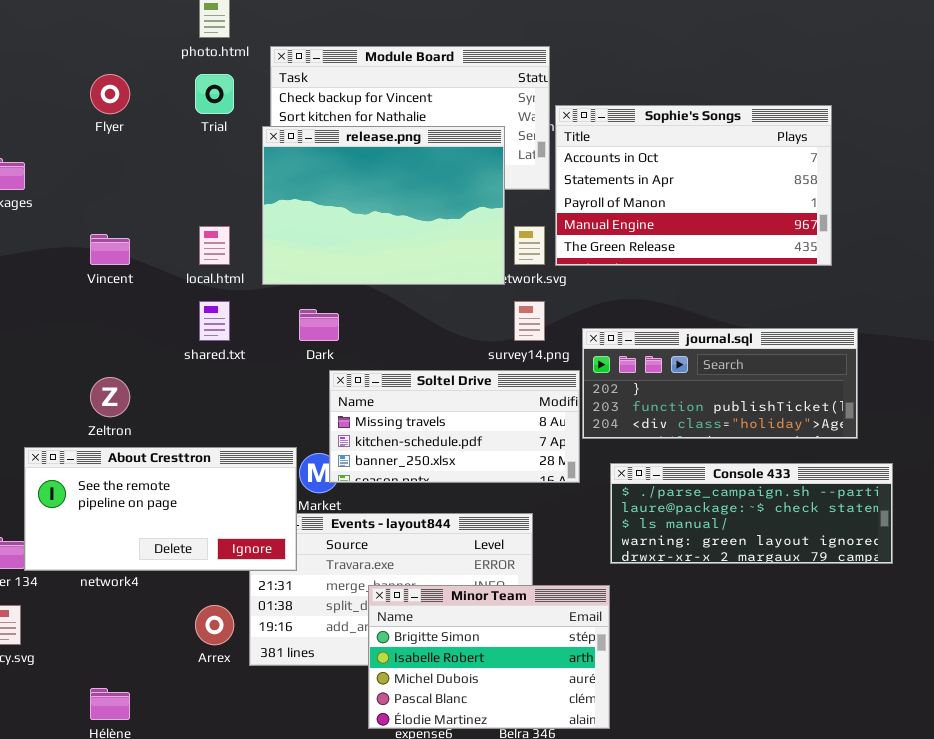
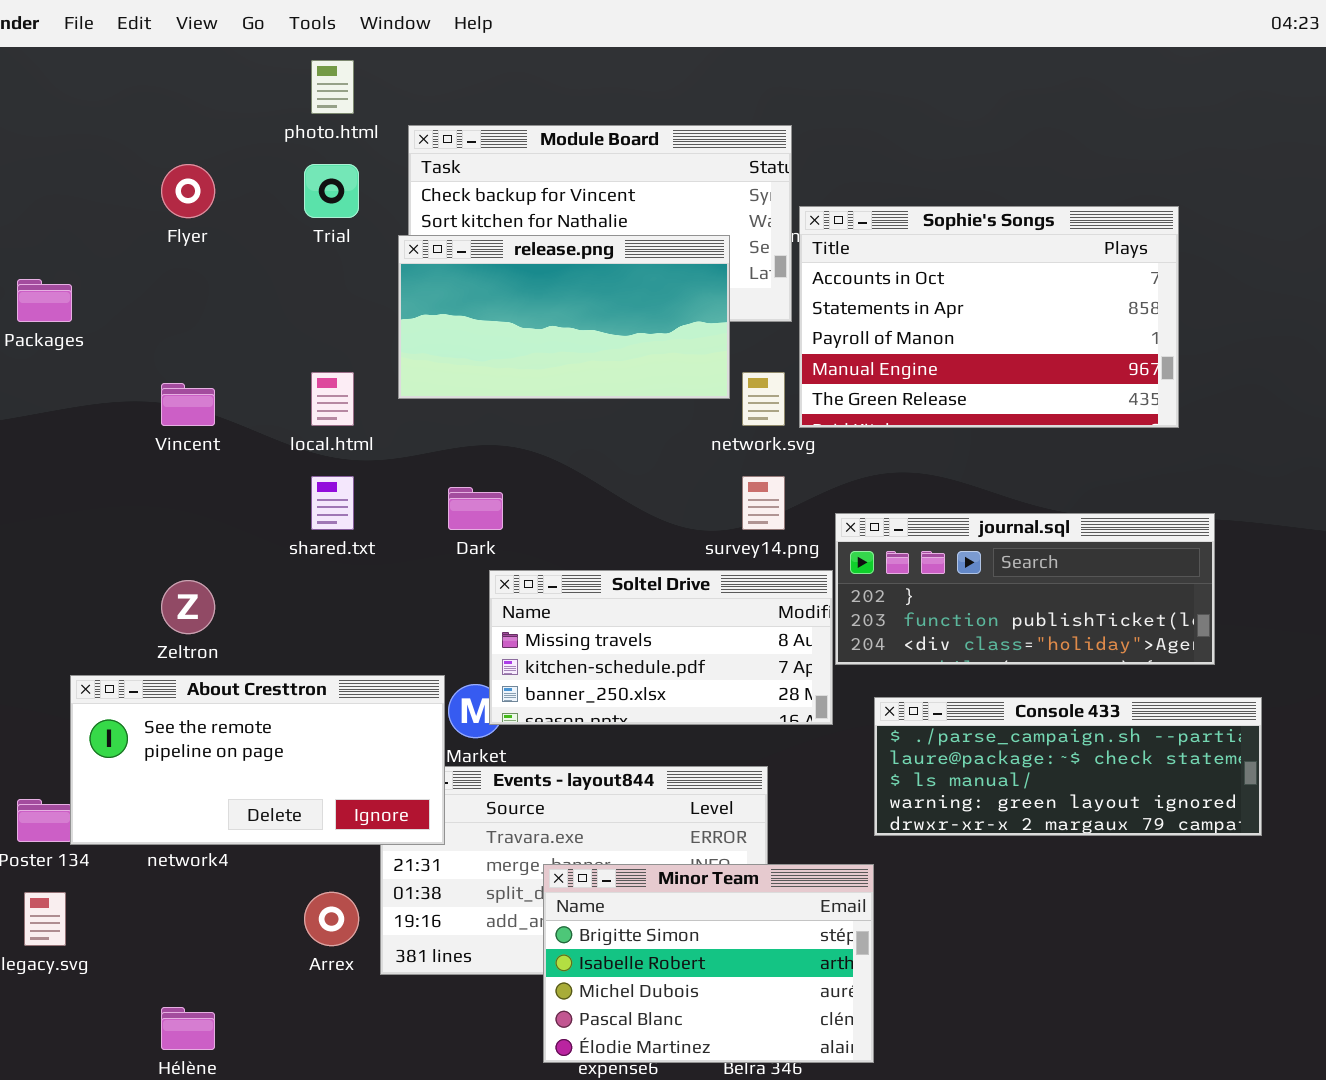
release.png: [262,126,505,285] -> [398,235,730,399], resized

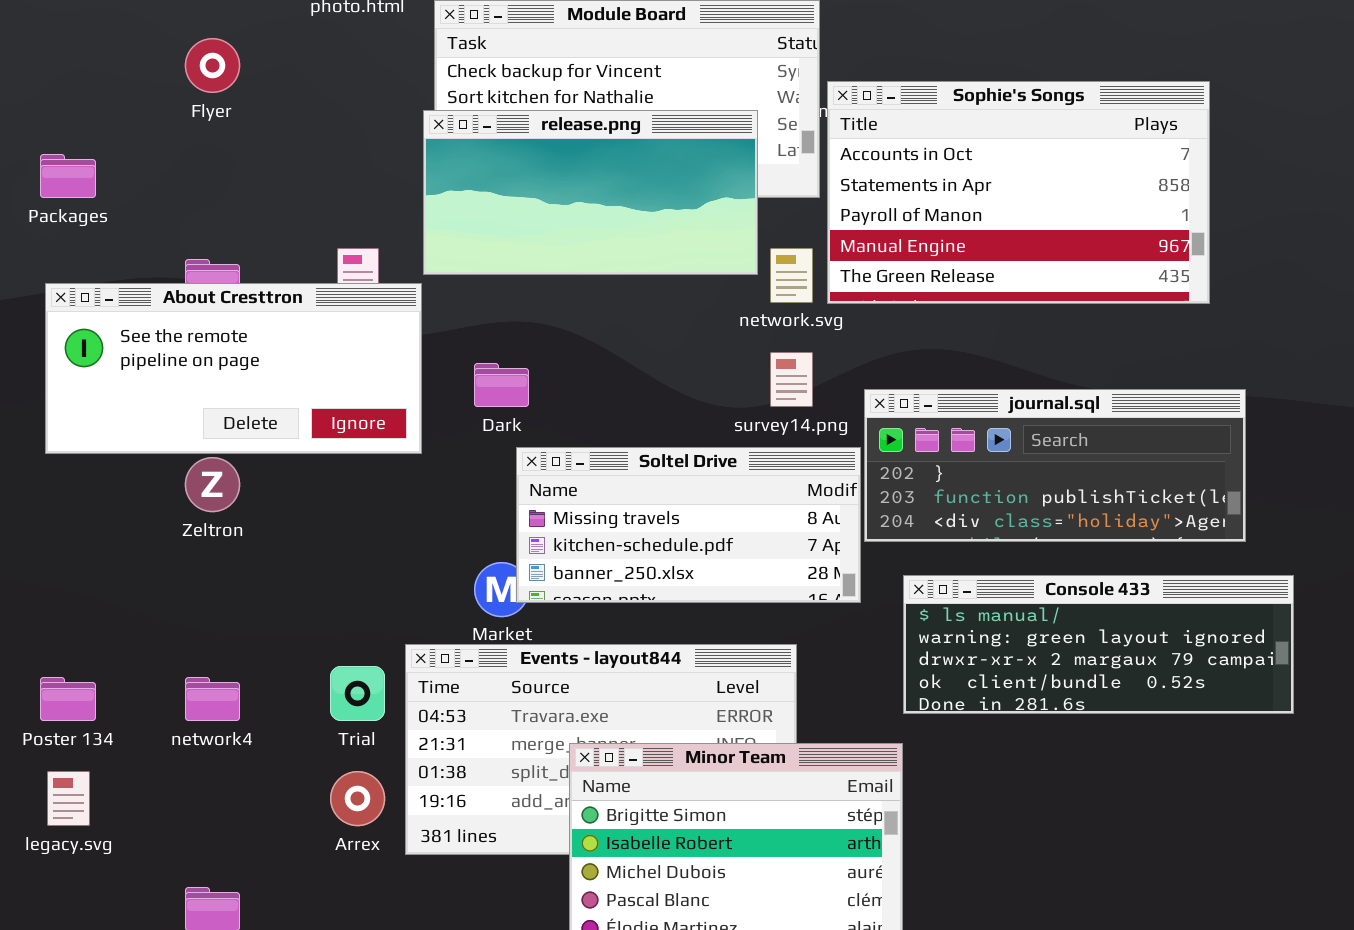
Trial: [304,164,359,218] -> [330,666,385,721], moved
About Cresttron: [70,675,445,845] -> [45,283,422,454], moved
Console 433: [874,697,1262,836] -> [903,575,1294,714], scrolled down 2 rows

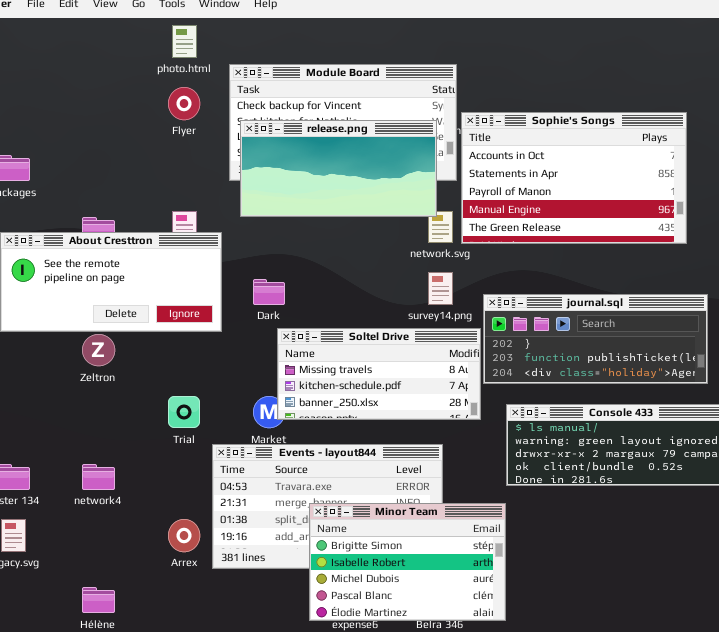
Flyer: [185,38,240,93] -> [168,87,200,120], moved
release.png: [423,110,758,275] -> [240,120,437,217], moved
Trial: [330,666,385,721] -> [168,396,200,428], moved

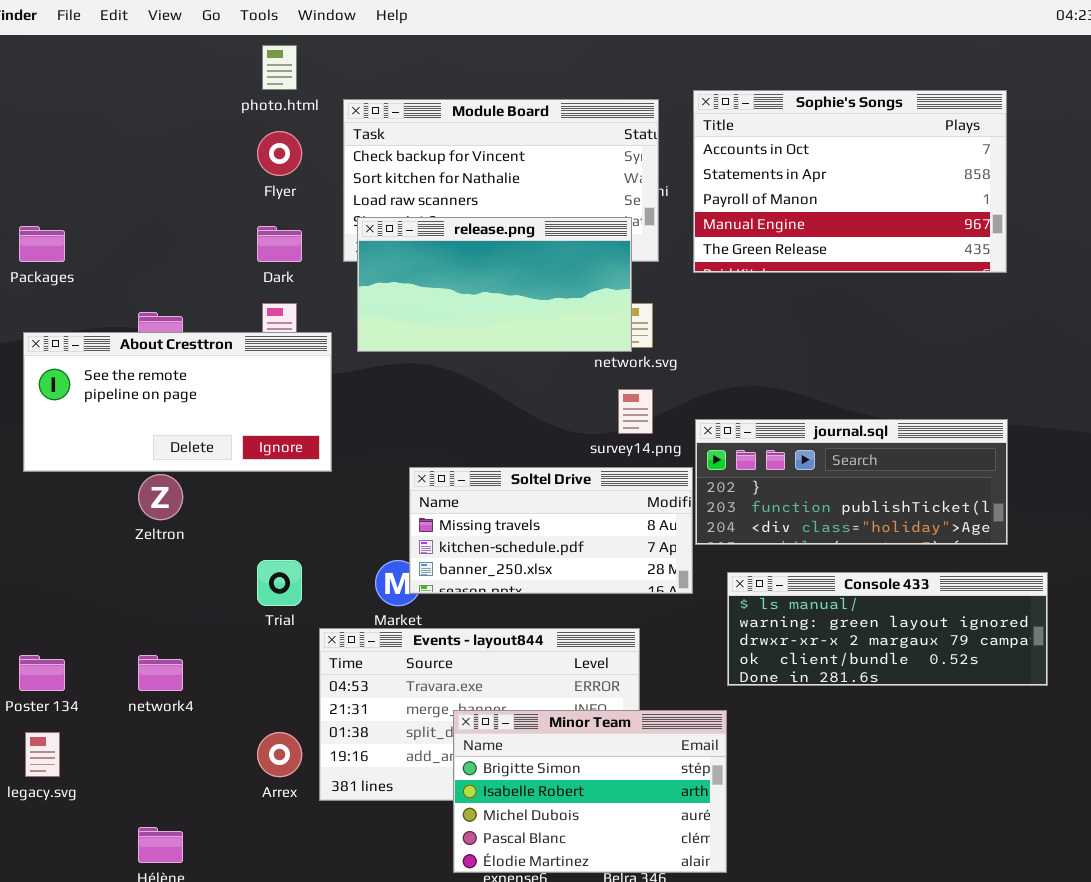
Sophie's Songs: [461,112,687,244] -> [693,90,1007,273], moved
release.png: [240,120,437,217] -> [357,217,632,352], moved
Dark: [253,279,285,305] -> [257,226,302,262], moved

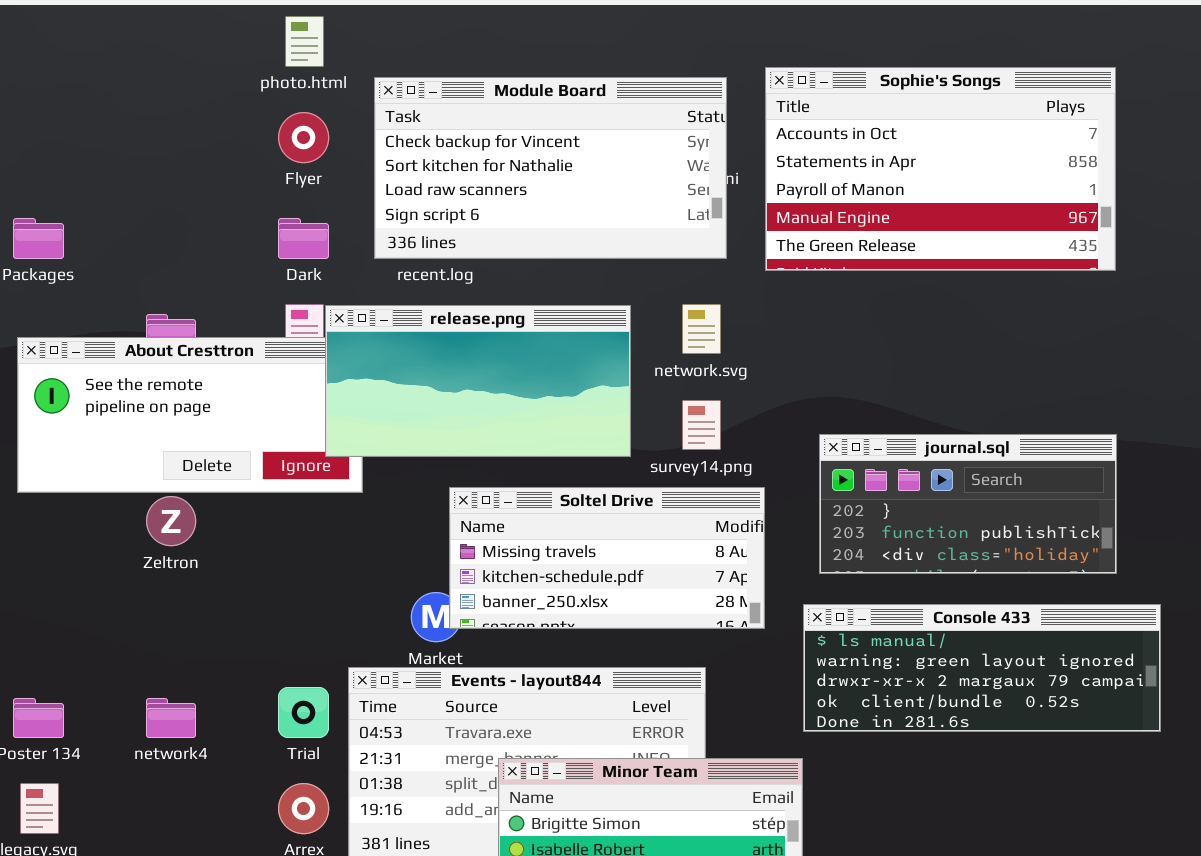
release.png: [357,217,632,352] -> [325,305,631,457], moved
journal.sql: [695,419,1008,545] -> [819,434,1117,574], resized
Trial: [257,560,302,606] -> [278,687,329,738], moved

